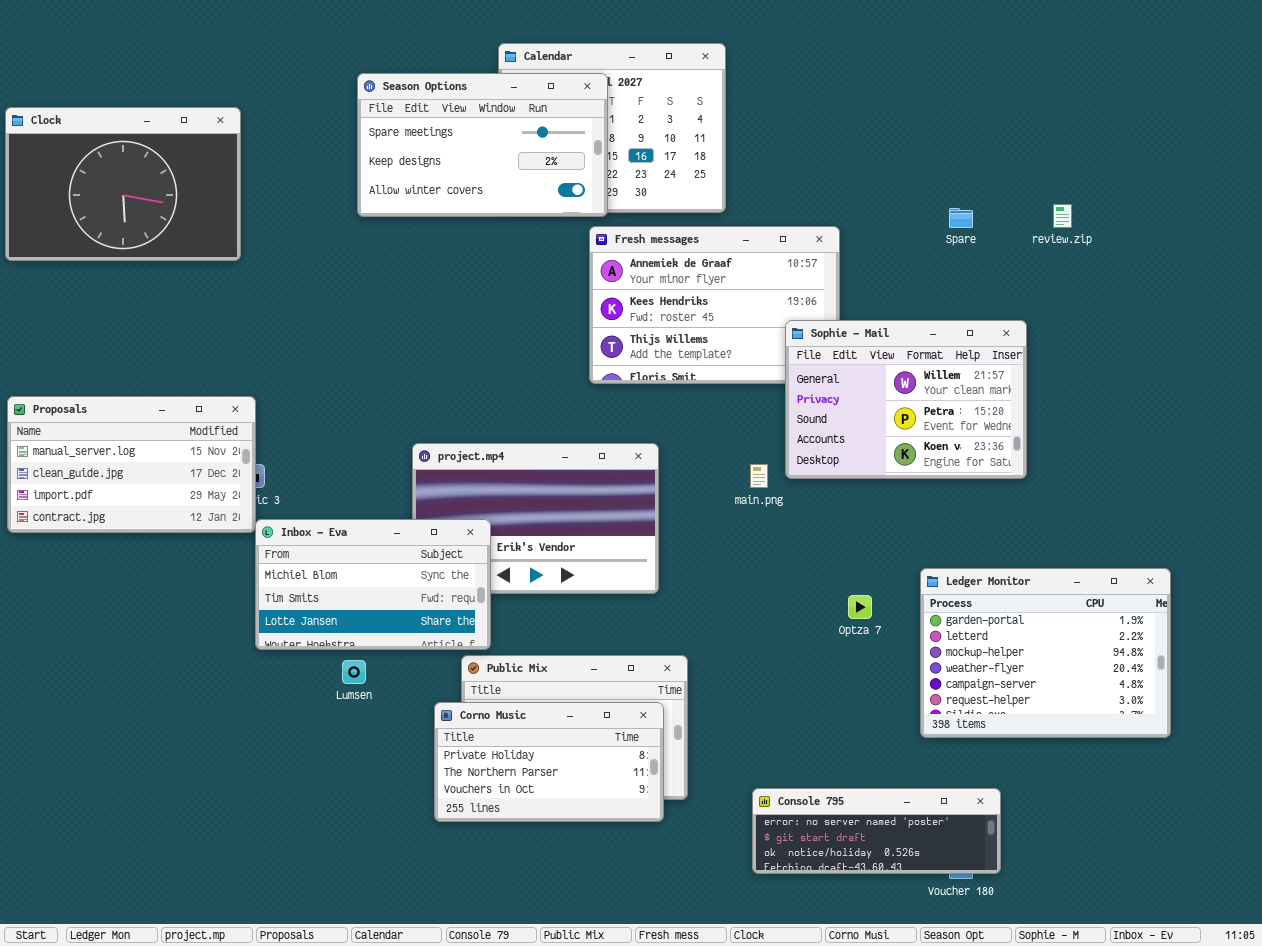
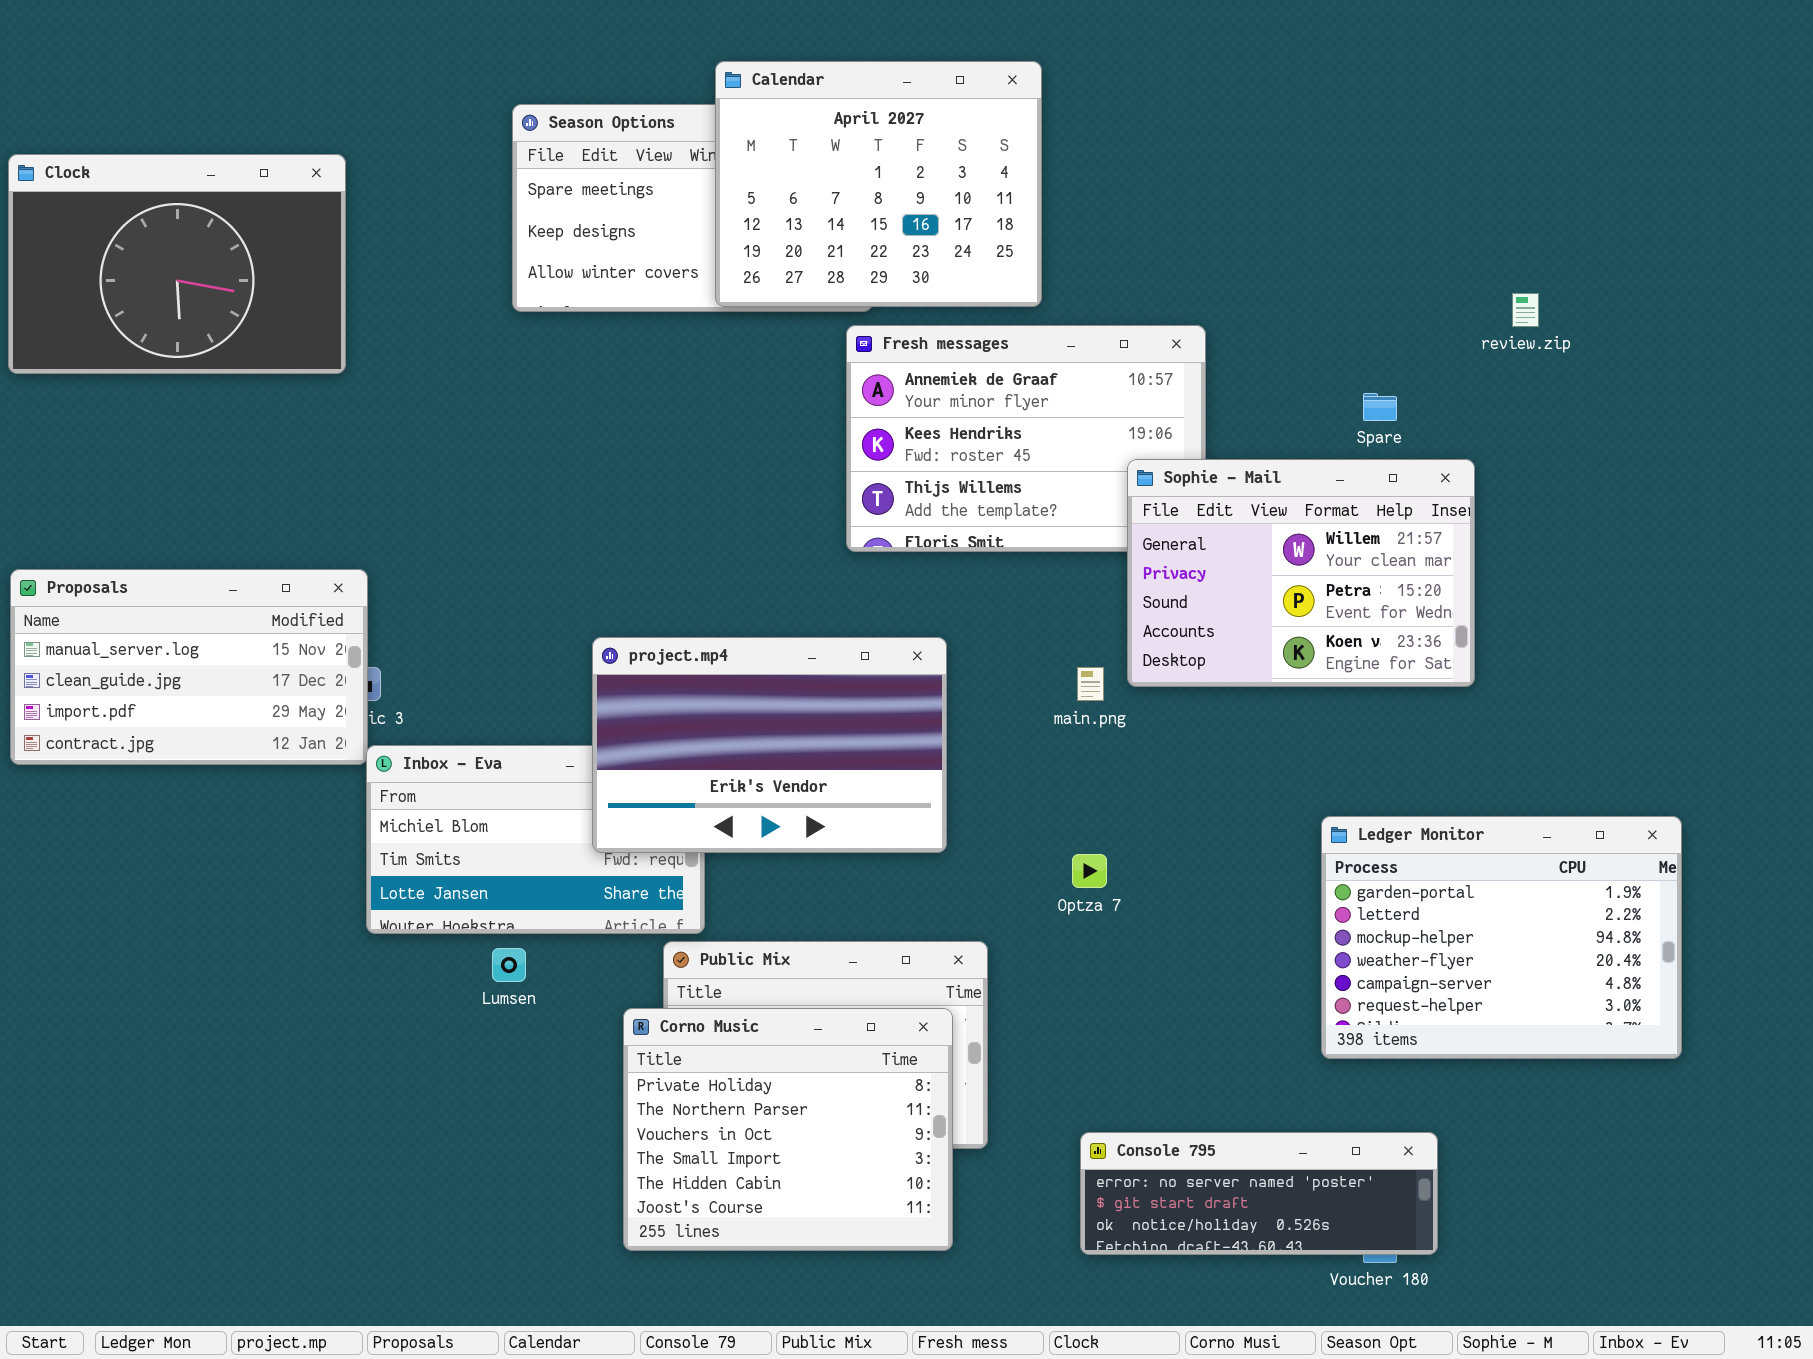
Calendar: [498,43,726,213] -> [715,61,1042,307], raised
Spare: [949,208,973,228] -> [1363,393,1397,421], moved
project.mp4: [412,443,659,594] -> [592,637,947,853], raised
Optza 7: [848,595,872,619] -> [1072,854,1107,888], moved
Corno Music: [434,702,664,822] -> [623,1008,953,1251], resized

